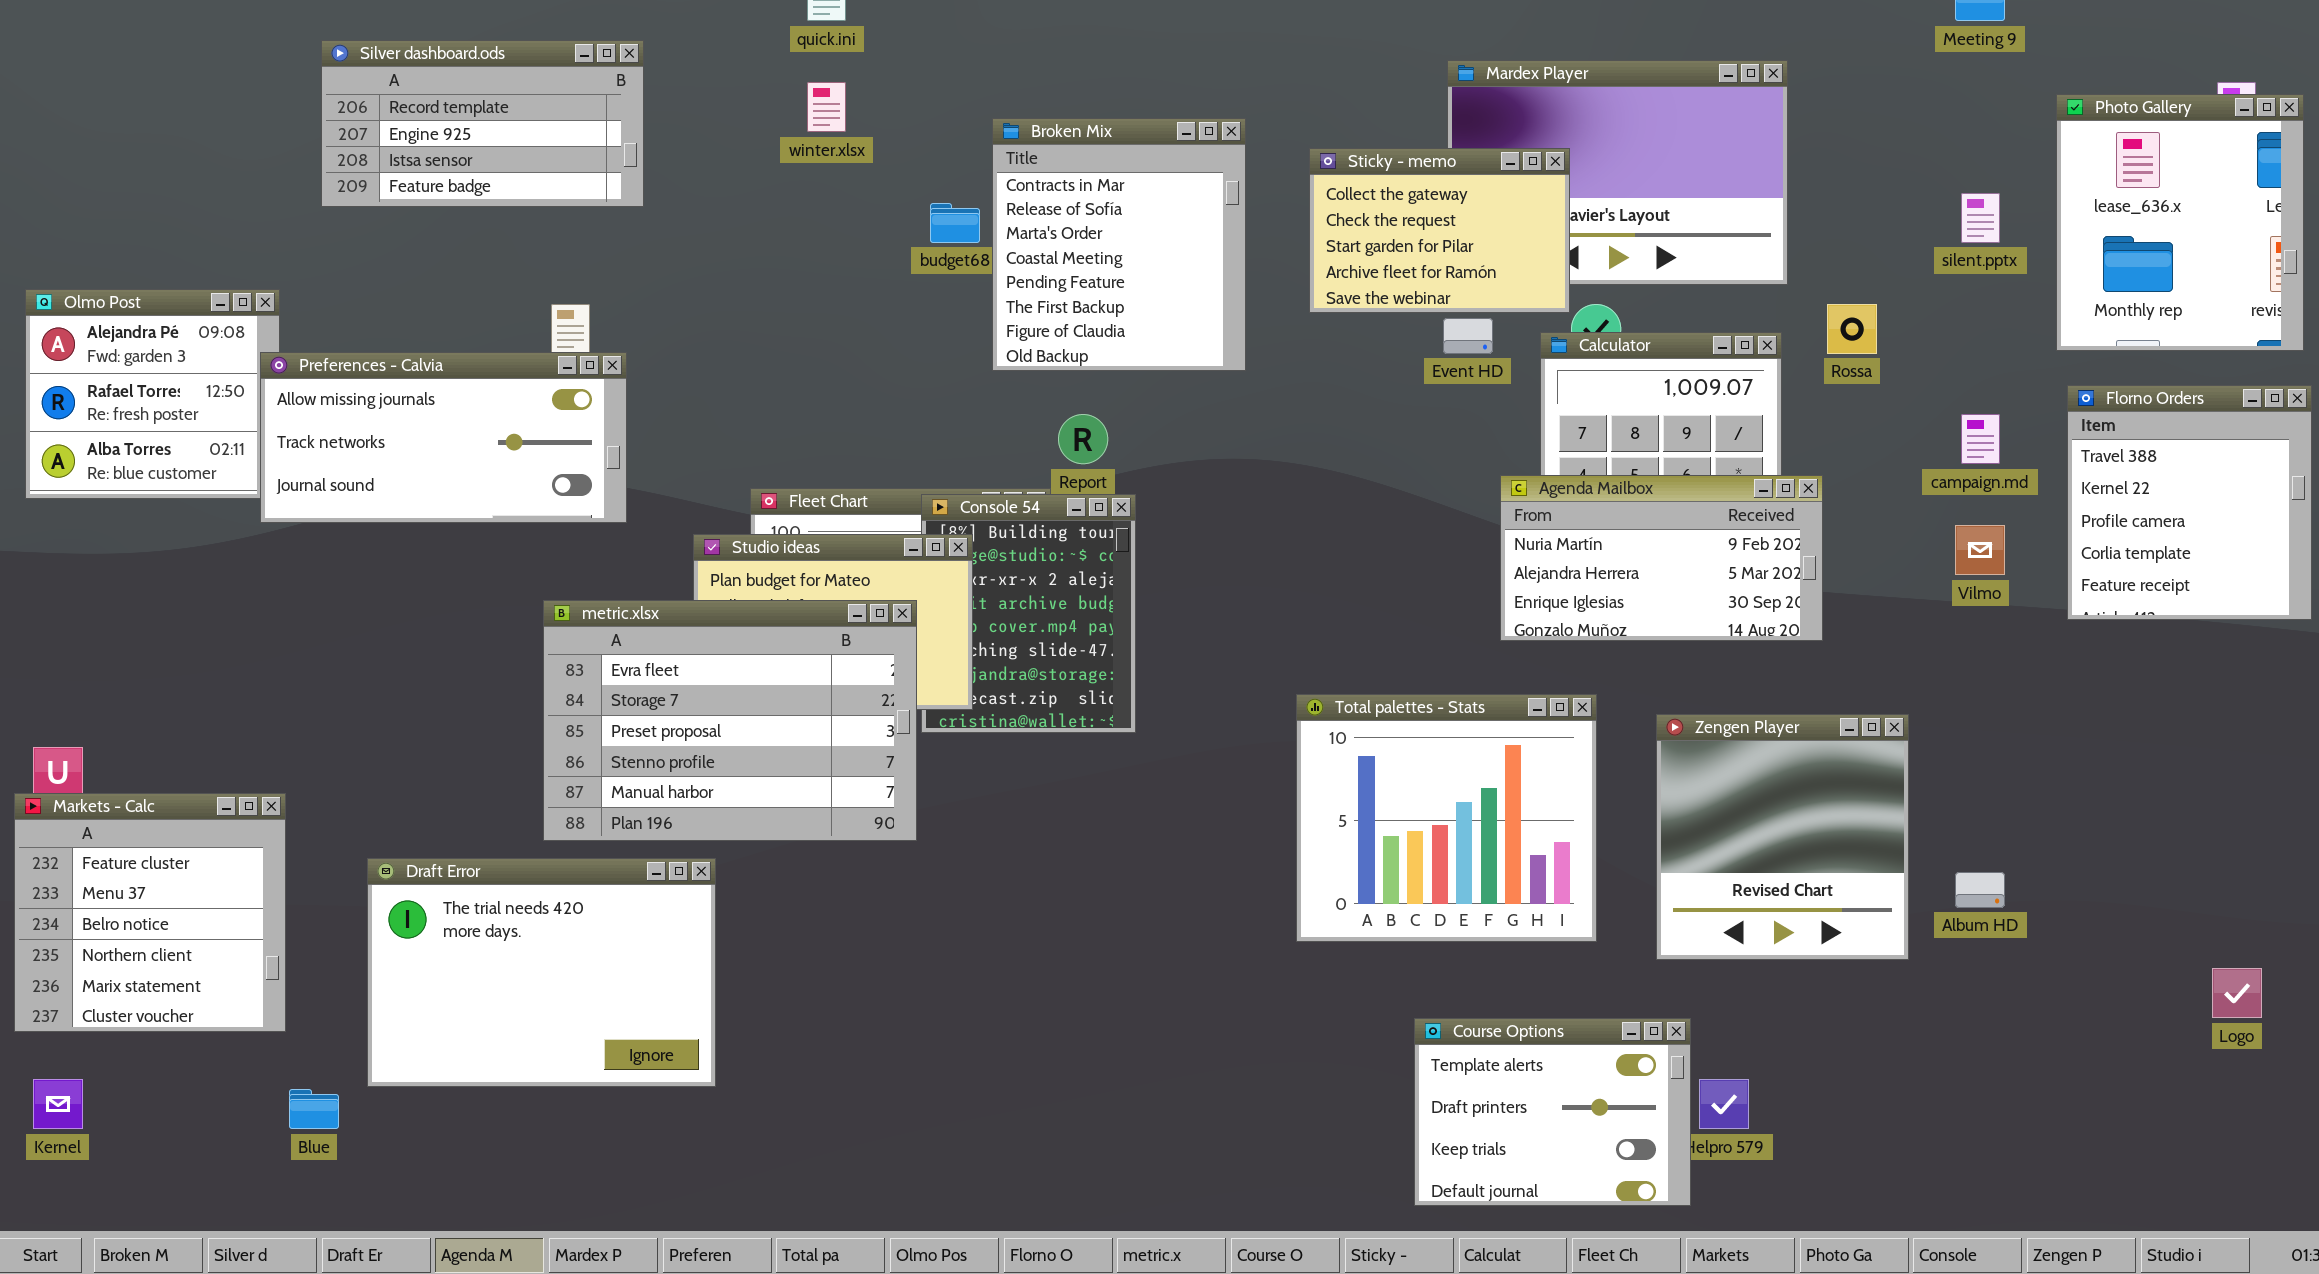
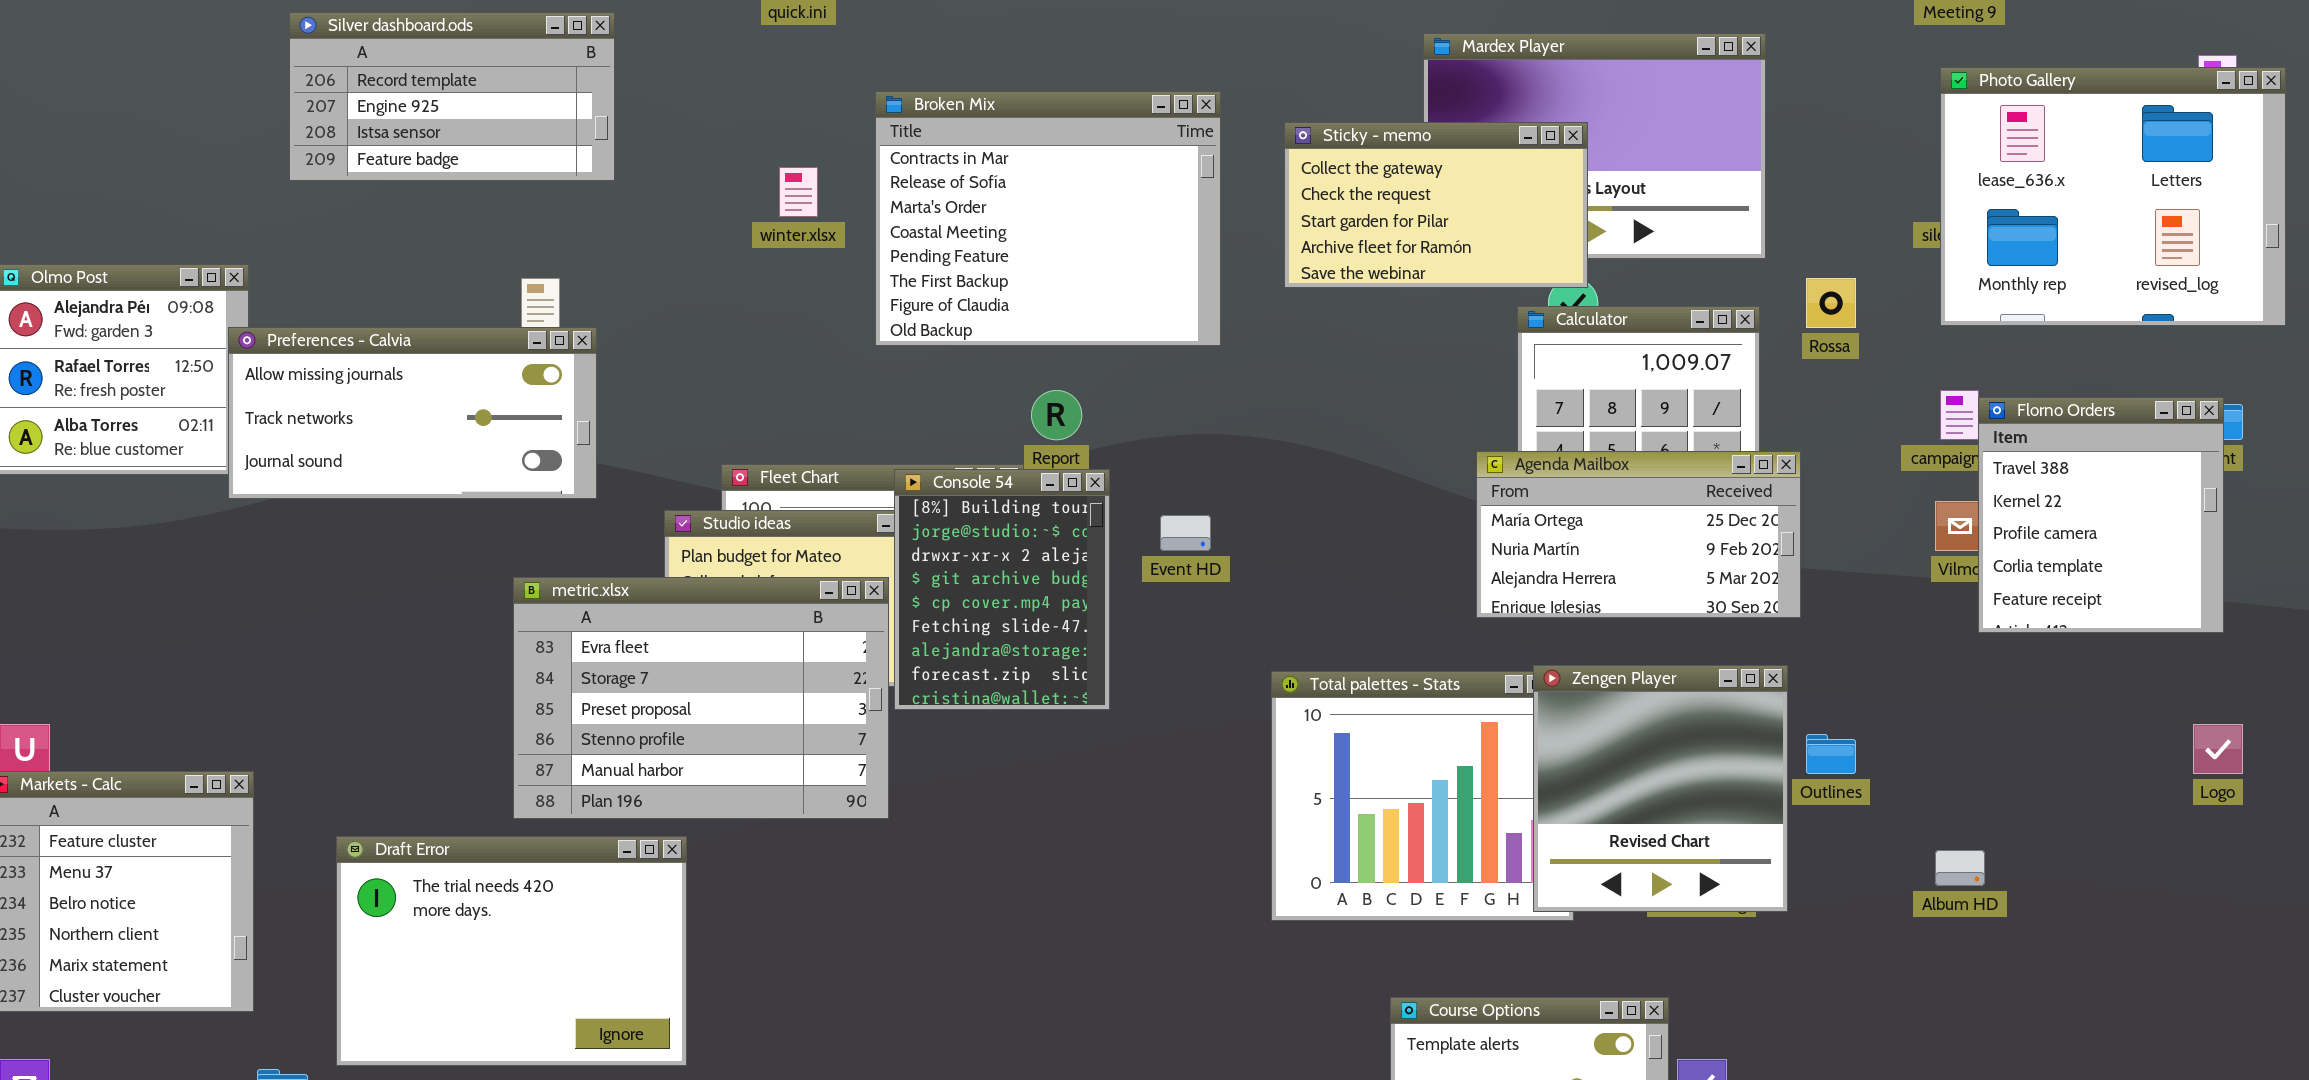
winter.xlsx: [807,82,846,132] -> [779,167,818,217], moved
Photo Gallery: [2056,94,2304,351] -> [1940,67,2286,326], resized
Broken Mix: [992,118,1246,371] -> [875,91,1221,346], resized
Sticky - memo: [1309,148,1570,313] -> [1284,122,1588,288], resized
Event HD: [1443,318,1493,354] -> [1160,515,1211,551], moved
Florno Orders: [2067,385,2312,620] -> [1978,397,2224,633], moved
Agenda Mailbox: [1500,475,1823,641] -> [1476,451,1801,618], scrolled up 1 row
Console 54: [921,494,1136,733] -> [894,469,1110,710], raised
Zengen Player: [1656,714,1909,960] -> [1533,665,1788,912], moved
Logo: [2212,968,2262,1018] -> [2193,724,2243,774], moved

